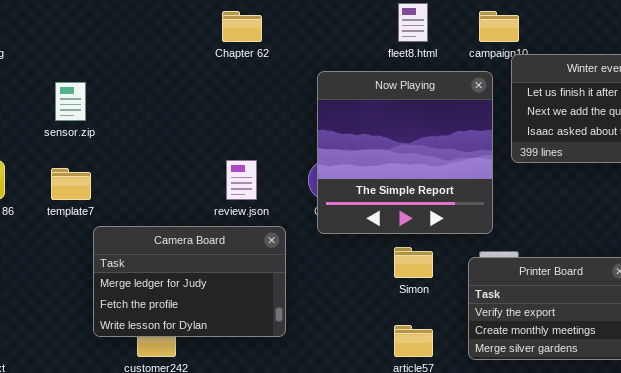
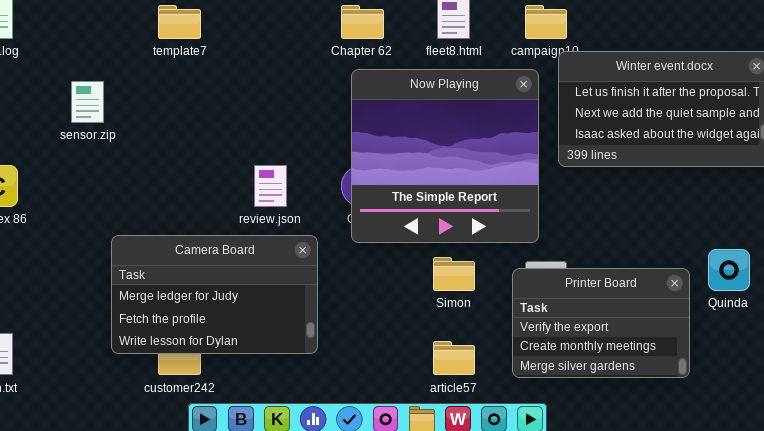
Chapter 62: [222,11,262,42] -> [341,5,384,39], moved
template7: [51,168,91,200] -> [158,5,201,39], moved

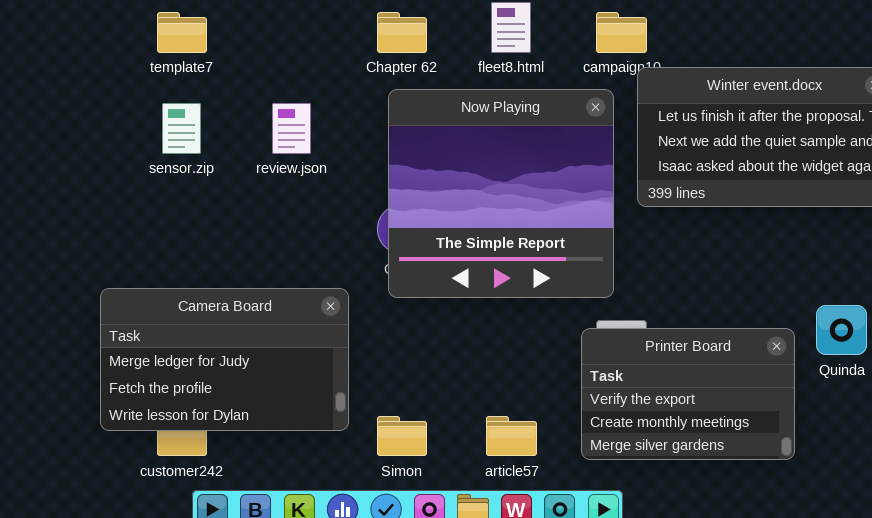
sensor.zip: [71,81,104,123] -> [162,103,201,154], moved
review.json: [254,165,287,207] -> [272,103,311,154], moved
Simon: [433,257,475,291] -> [377,416,427,456], moved

